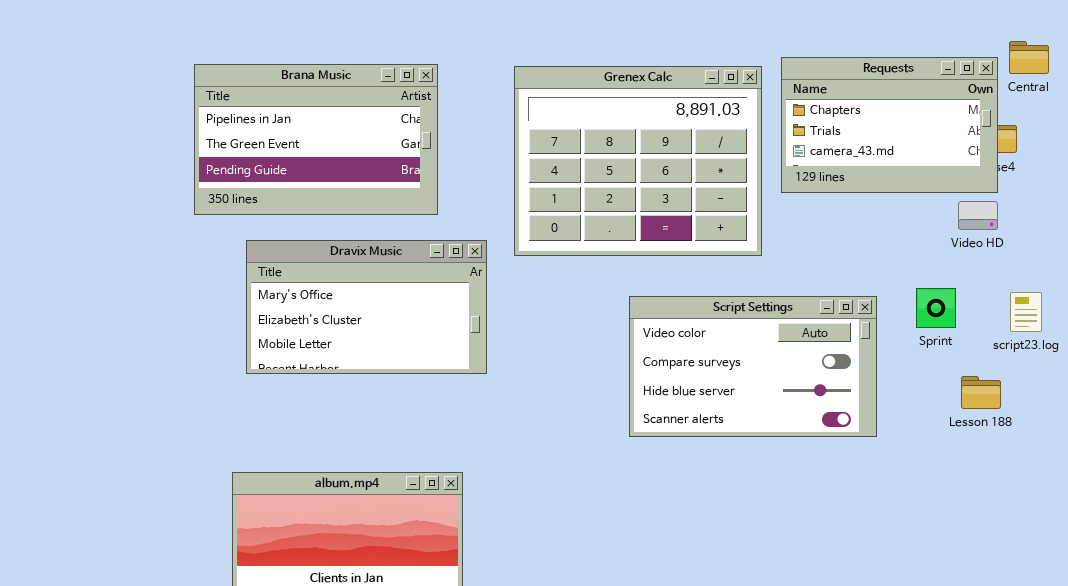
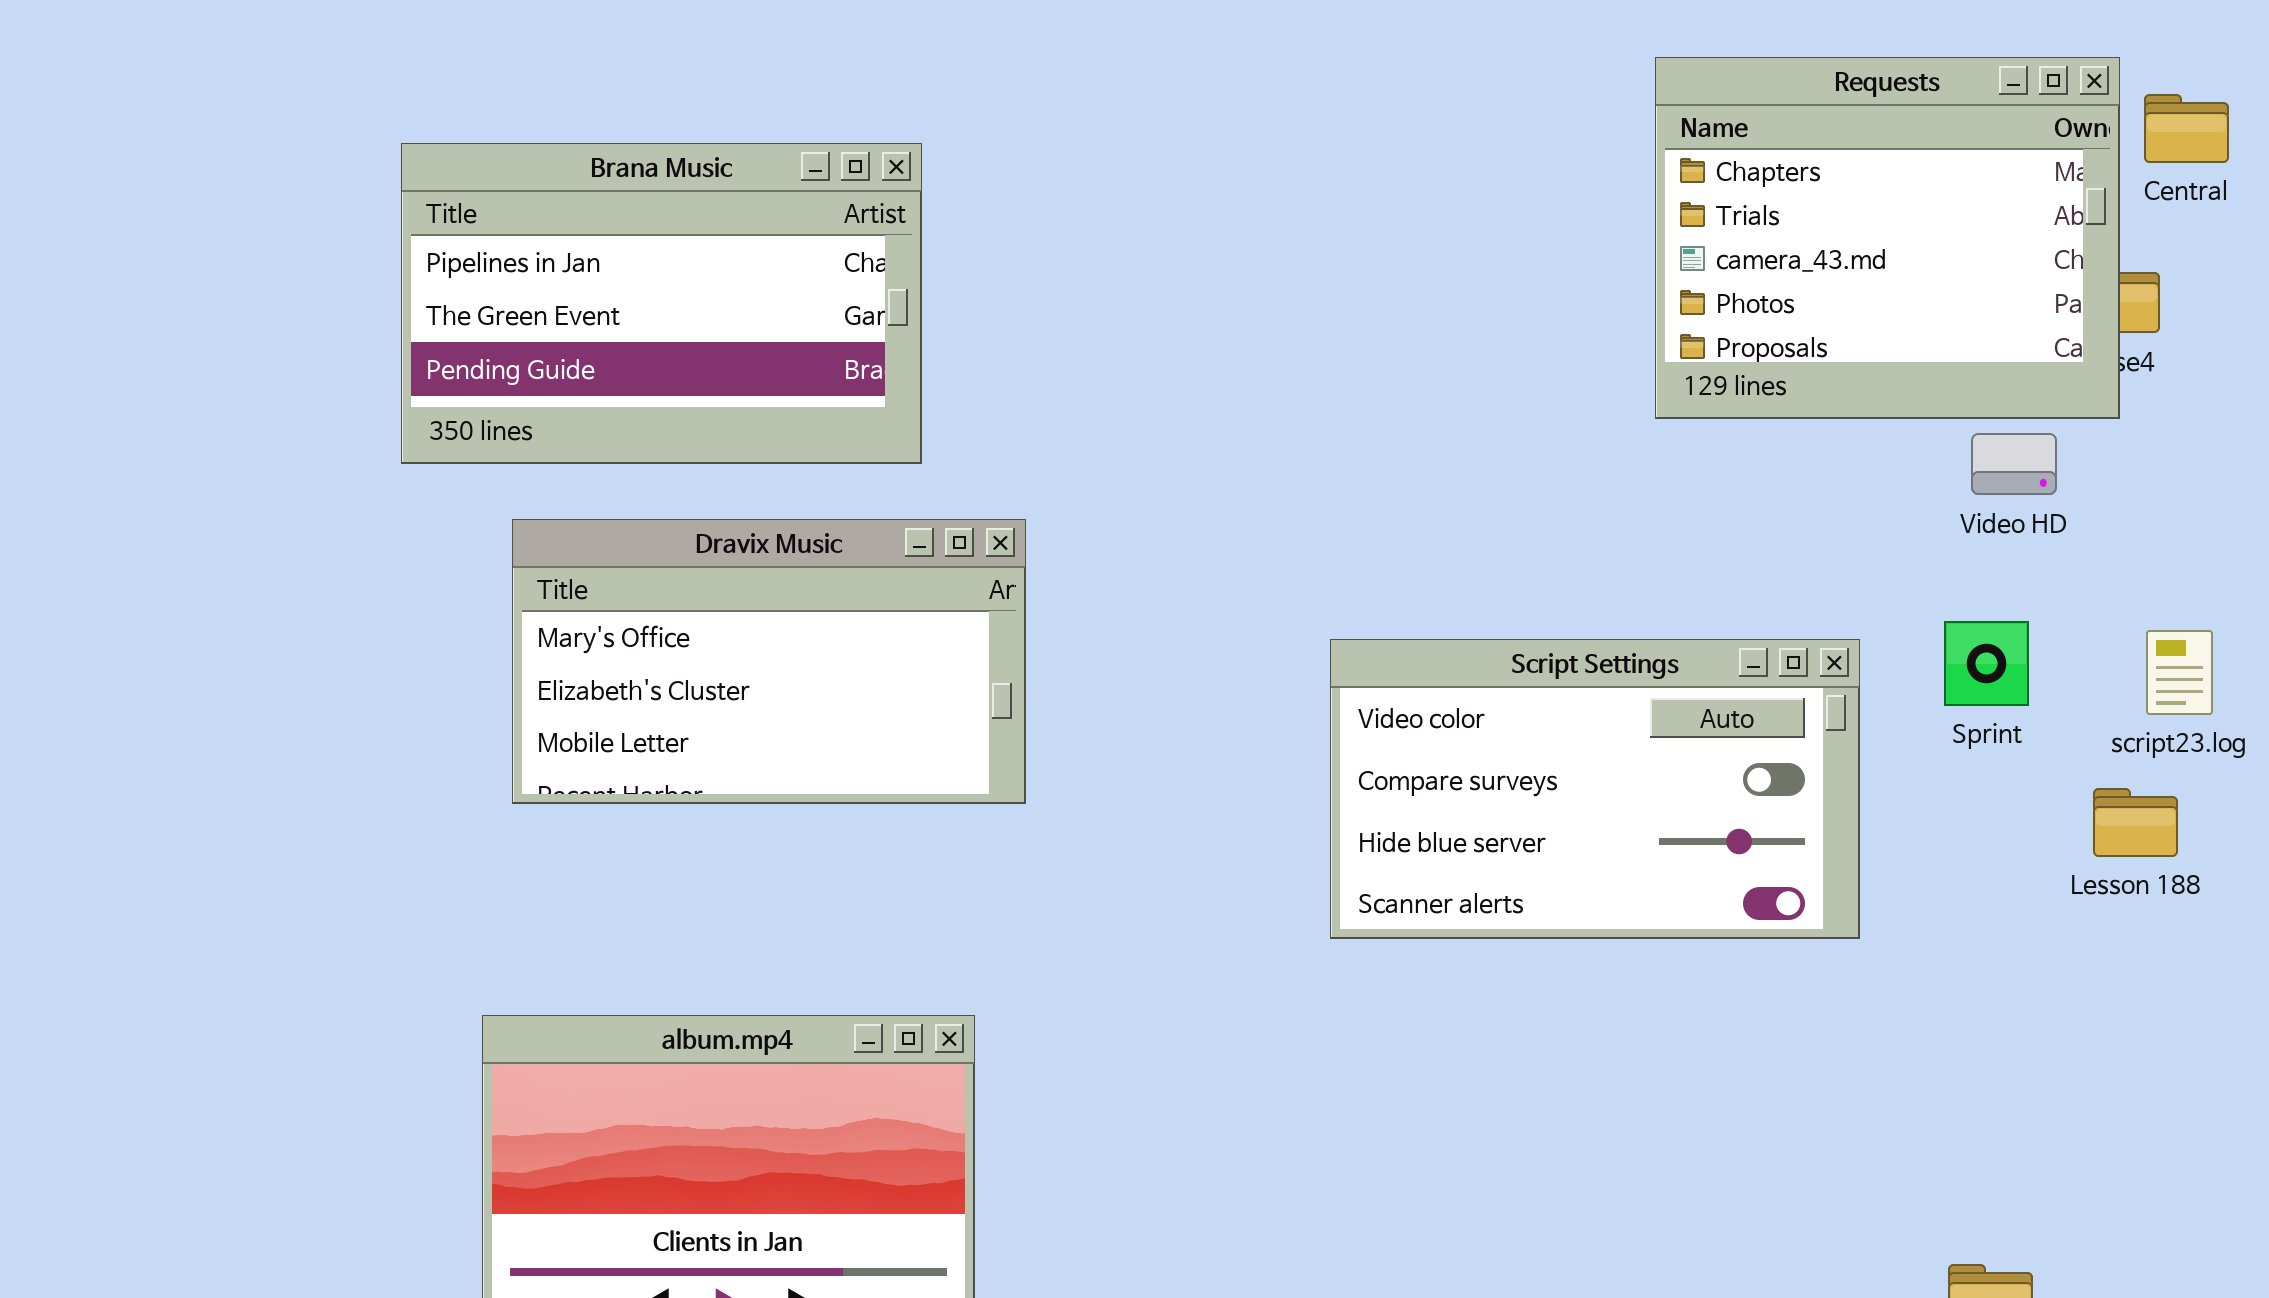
Requests: [781,57,998,193] -> [1655,57,2120,419], resized
Grenex Calc: [514,66,762,256] -> none, closed
Video HD: [958,201,998,230] -> [1971,433,2057,495], moved
Lesson 188: [961,376,1001,409] -> [2093,788,2178,857], moved

